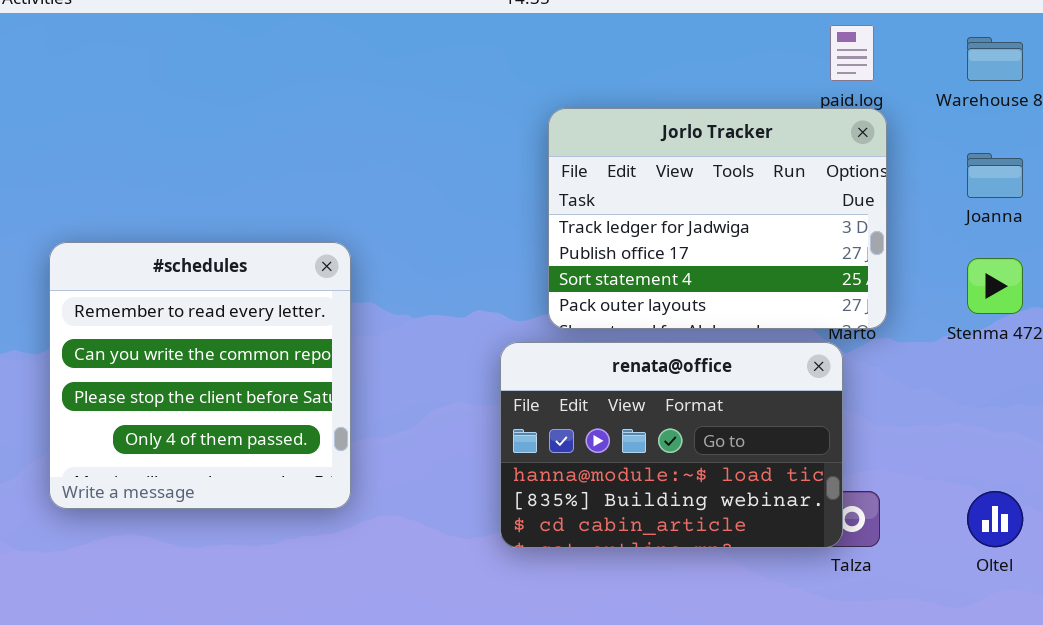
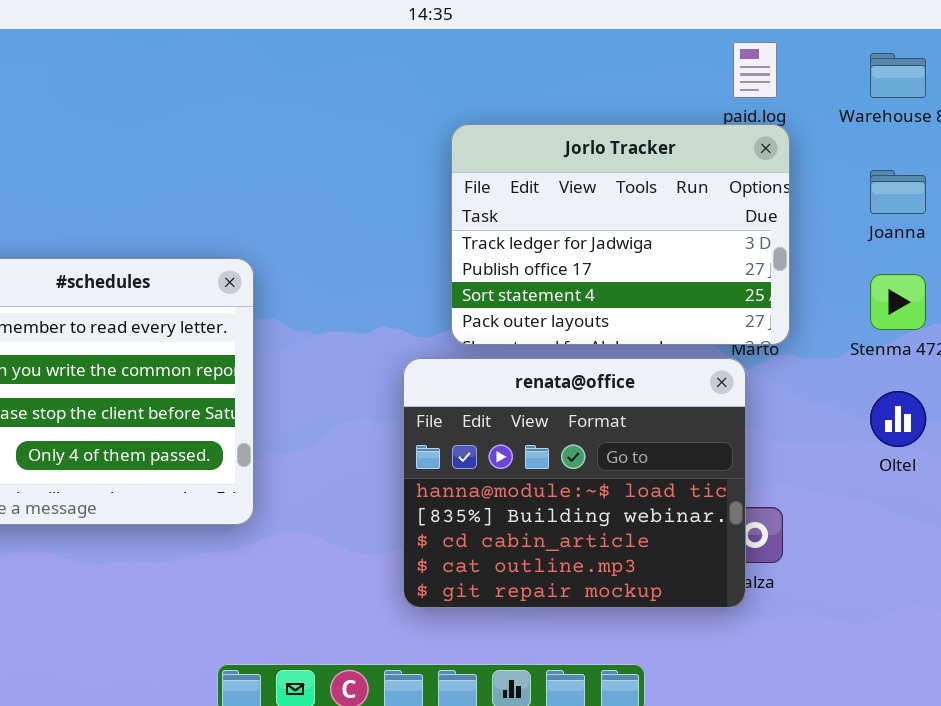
renata@office: [500,342,843,548] -> [403,358,746,608], resized
Oltel: [967,491,1023,547] -> [870,391,926,447], moved

